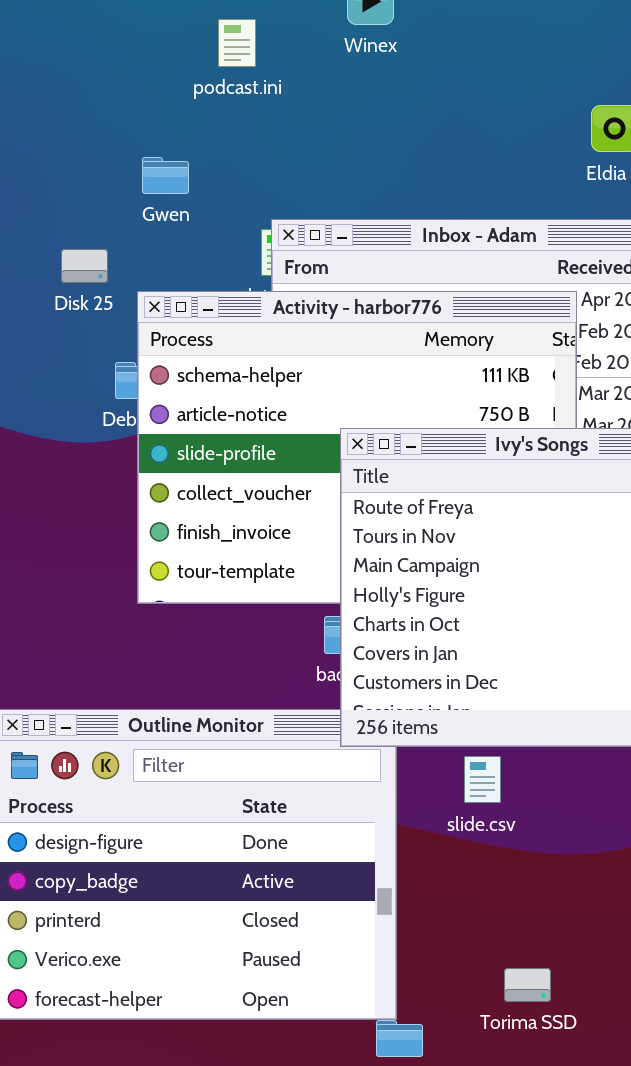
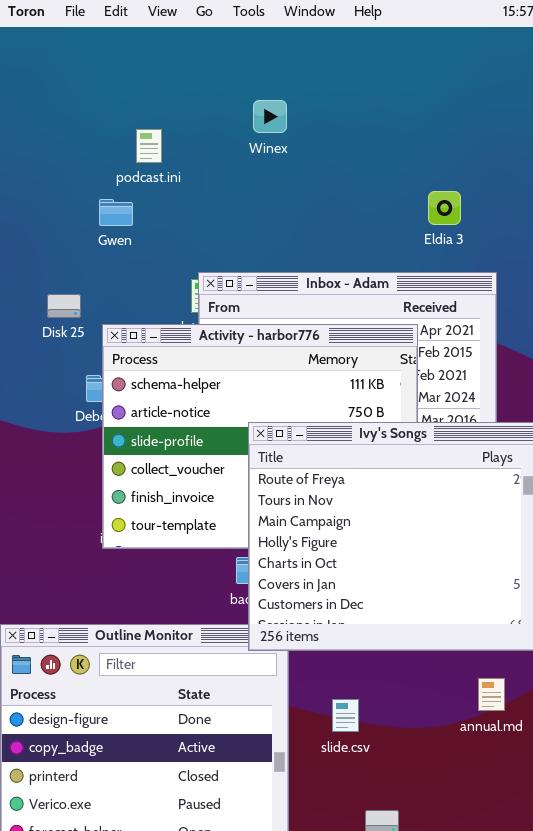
podcast.ini: [218,19,256,67] -> [136,129,162,163], moved
Gwen: [142,157,189,194] -> [99,199,133,226], moved
slide.csv: [464,756,501,803] -> [332,699,359,732], moved

